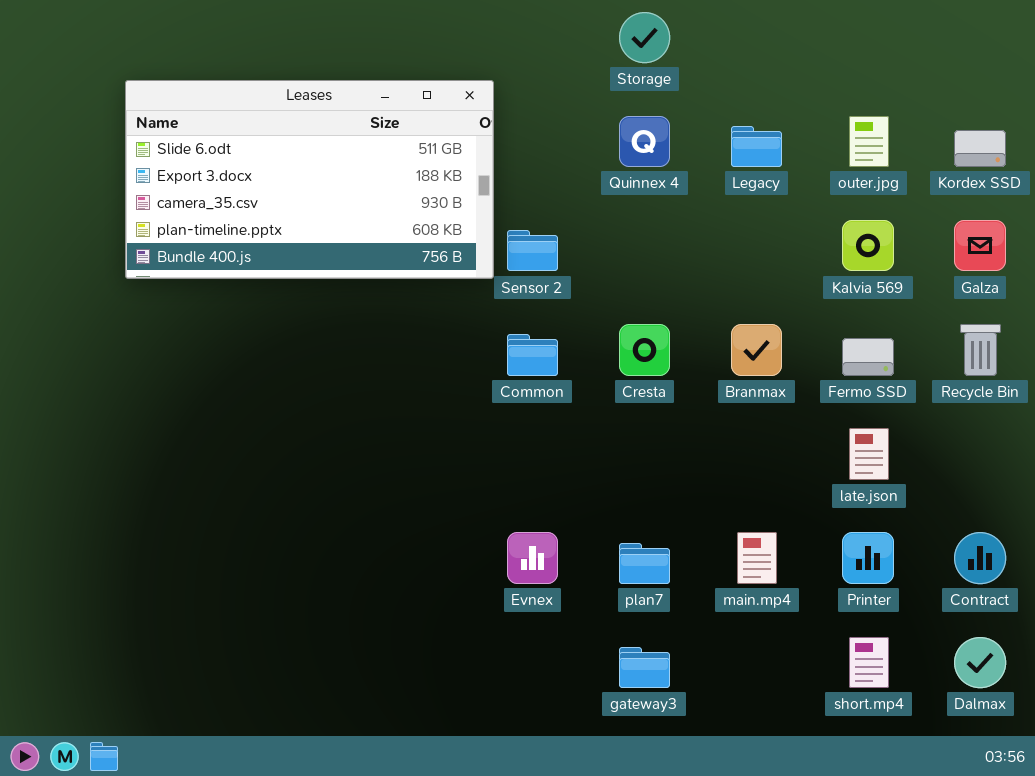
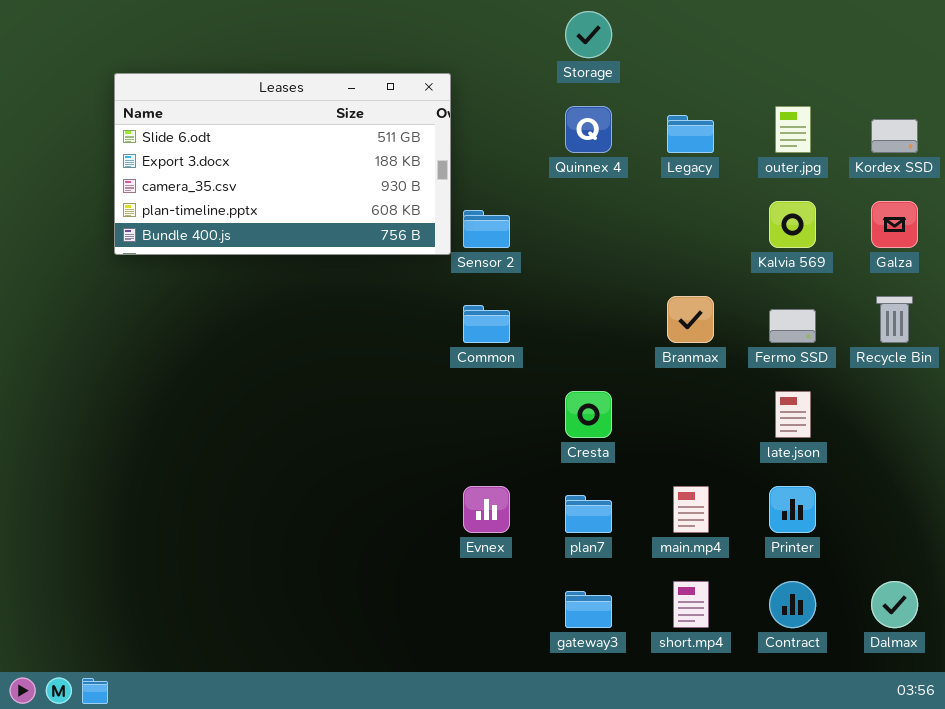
Cresta: [619,324,670,376] -> [565,391,612,438], moved
Contract: [954,532,1006,584] -> [769,581,816,628], moved
short.mp4: [849,637,889,688] -> [673,581,709,628], moved

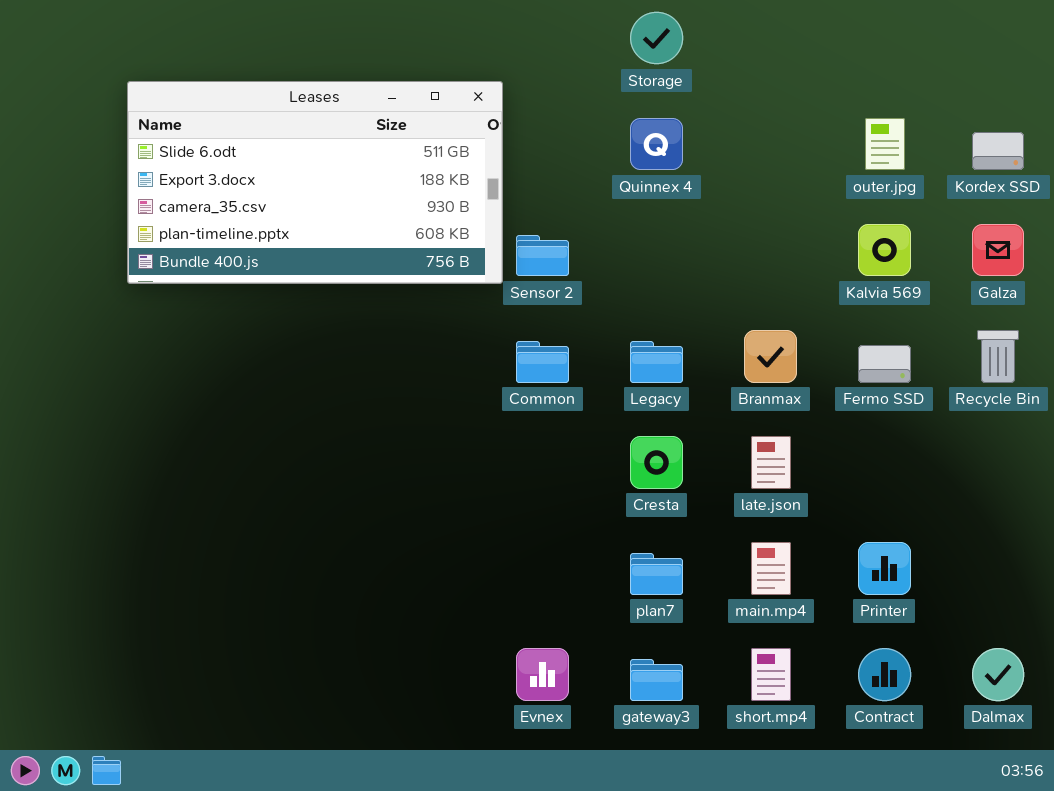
Legacy: [667,115,714,153] -> [630,341,683,383], moved
late.json: [775,391,811,438] -> [751,436,791,489], moved
Evnex: [463,486,510,533] -> [516,648,569,701], moved

